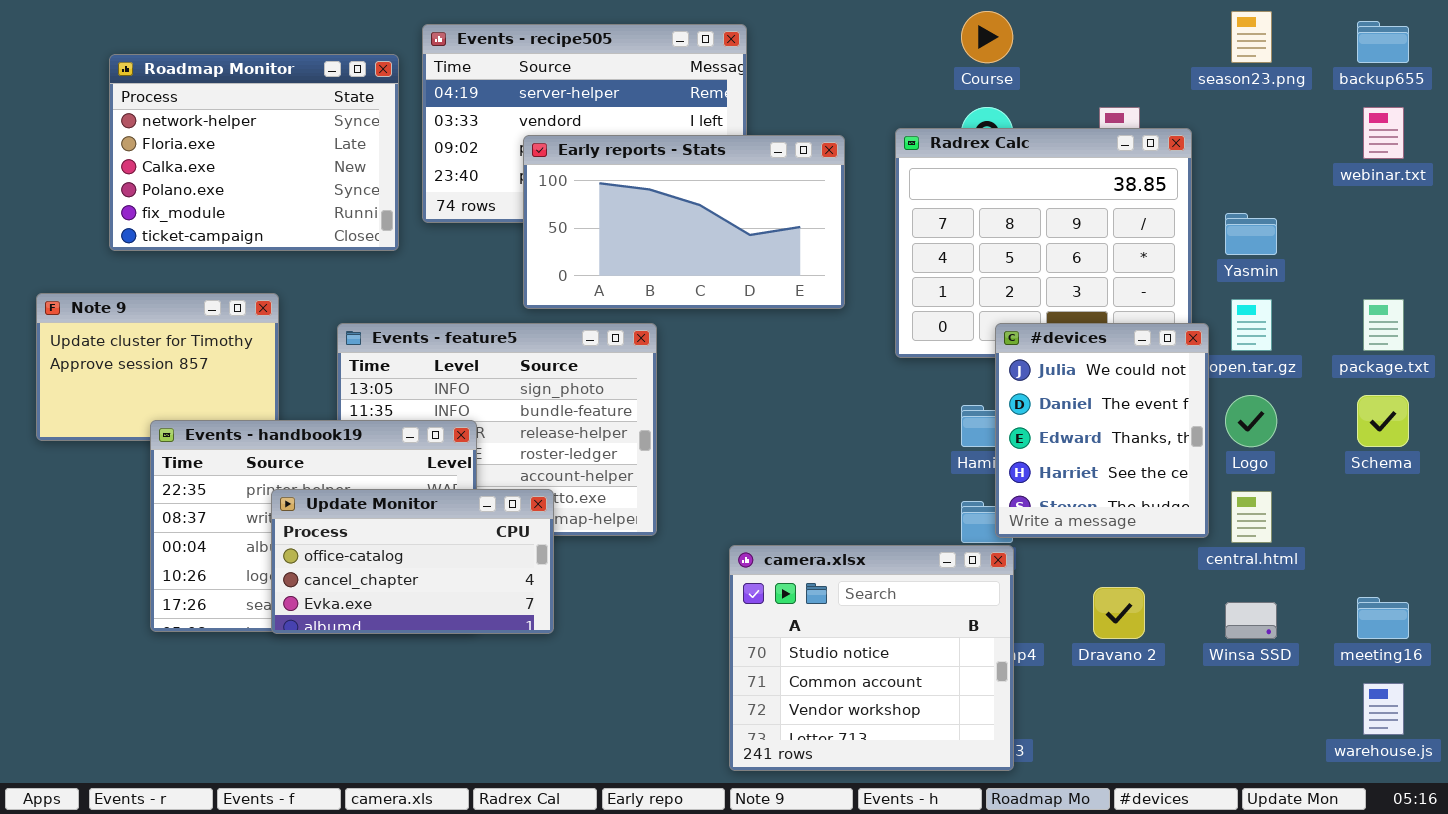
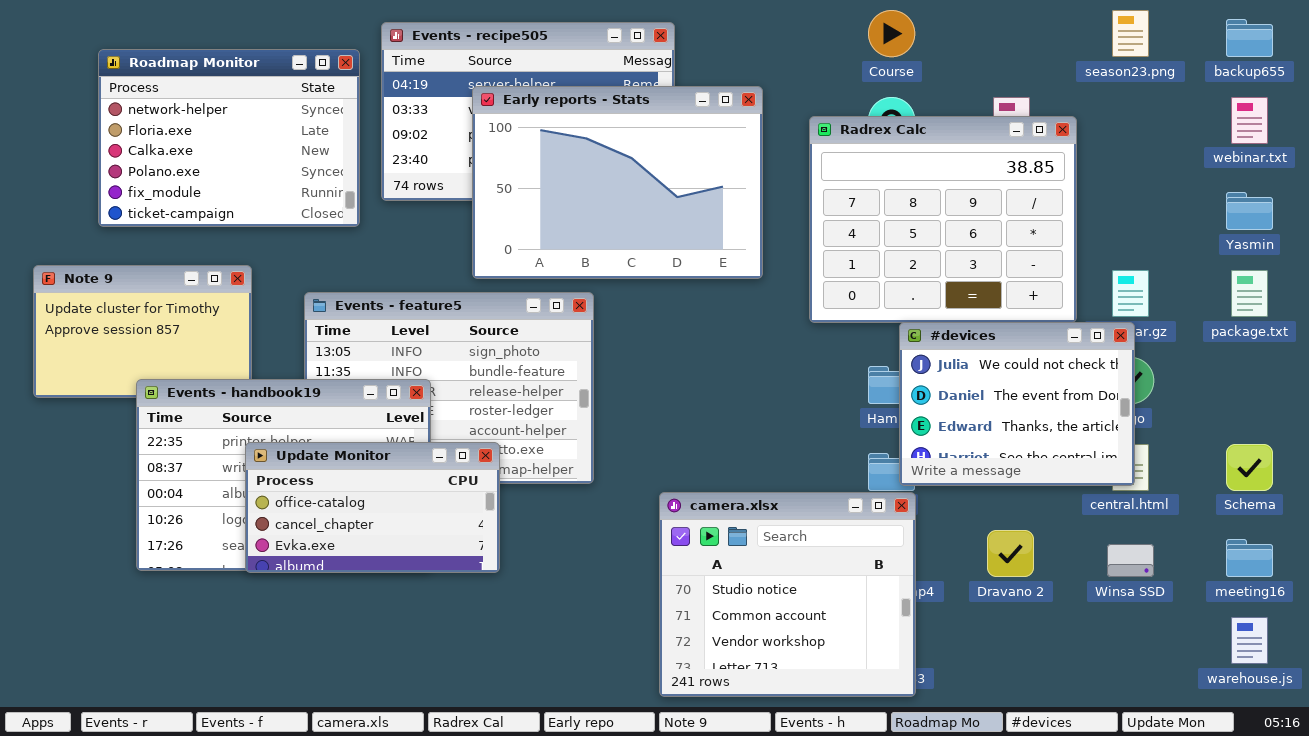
Early reports - Stats: [523,135,845,309] -> [472,86,763,279], resized
Yasmin: [1225,213,1277,255] -> [1226,192,1273,230], moved
#devices: [995,323,1209,538] -> [899,322,1135,486], resized
Schema: [1357,395,1409,447] -> [1226,444,1273,491], moved

